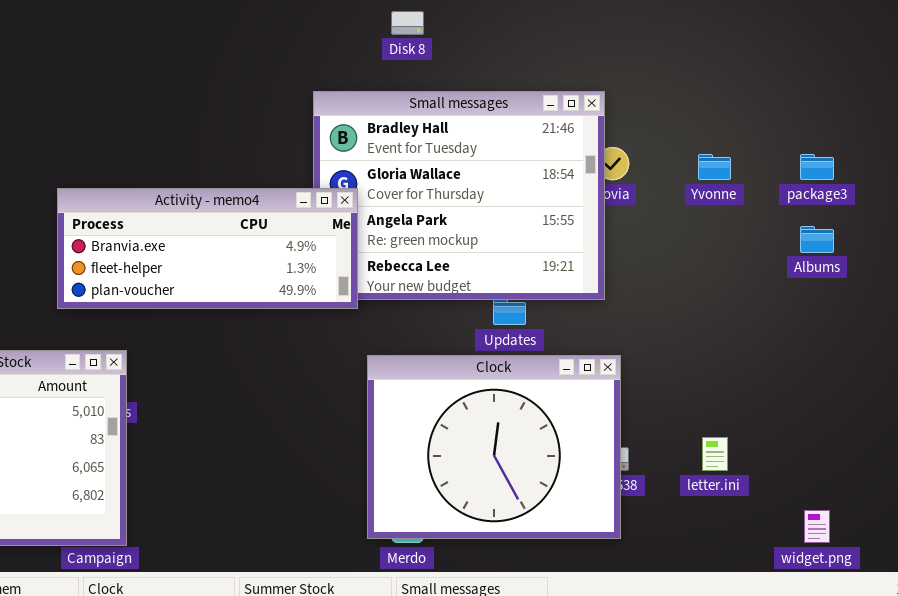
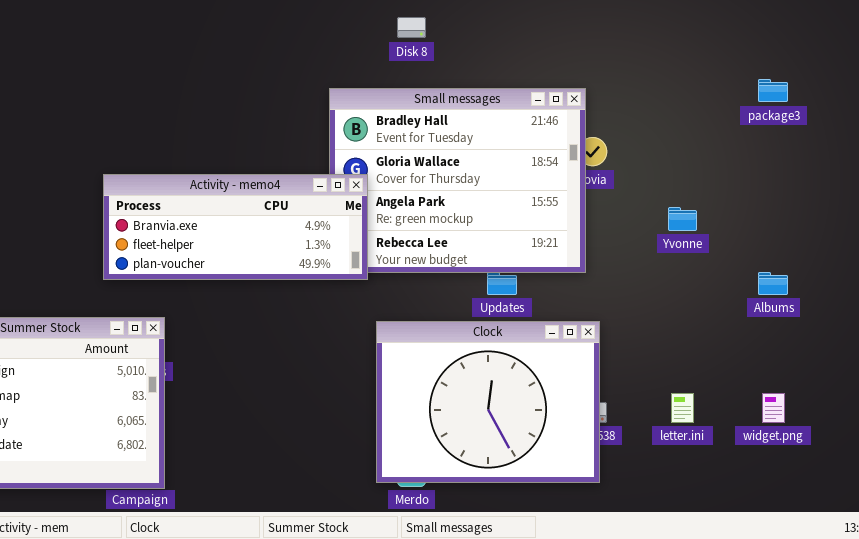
Yvonne: [698,154,731,180] -> [668,207,697,231], moved
package3: [800,154,834,180] -> [758,79,788,102], moved
Albums: [800,226,834,253] -> [758,272,788,295], moved
widget.png: [804,510,830,543] -> [762,393,785,423], moved

